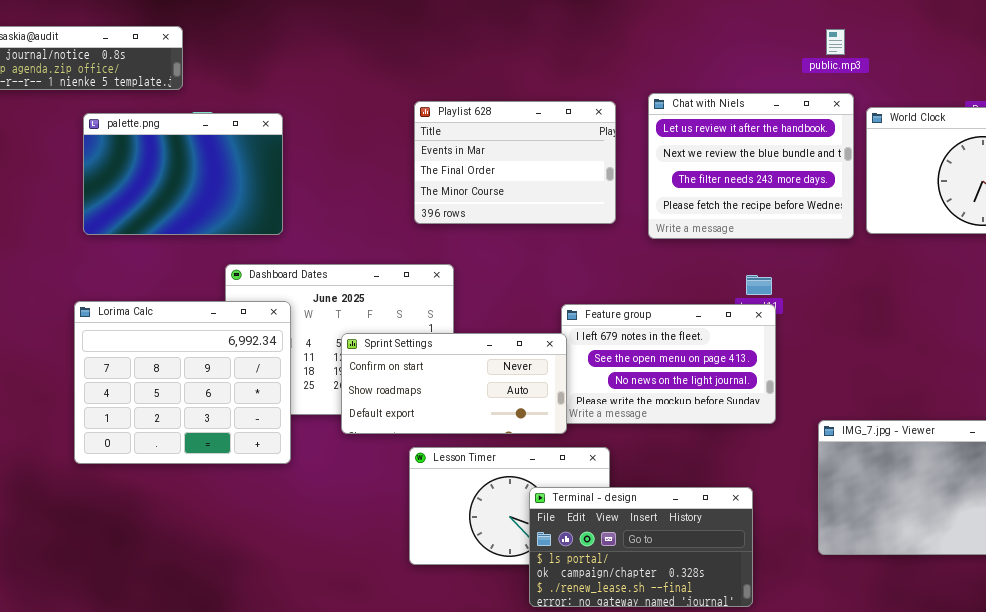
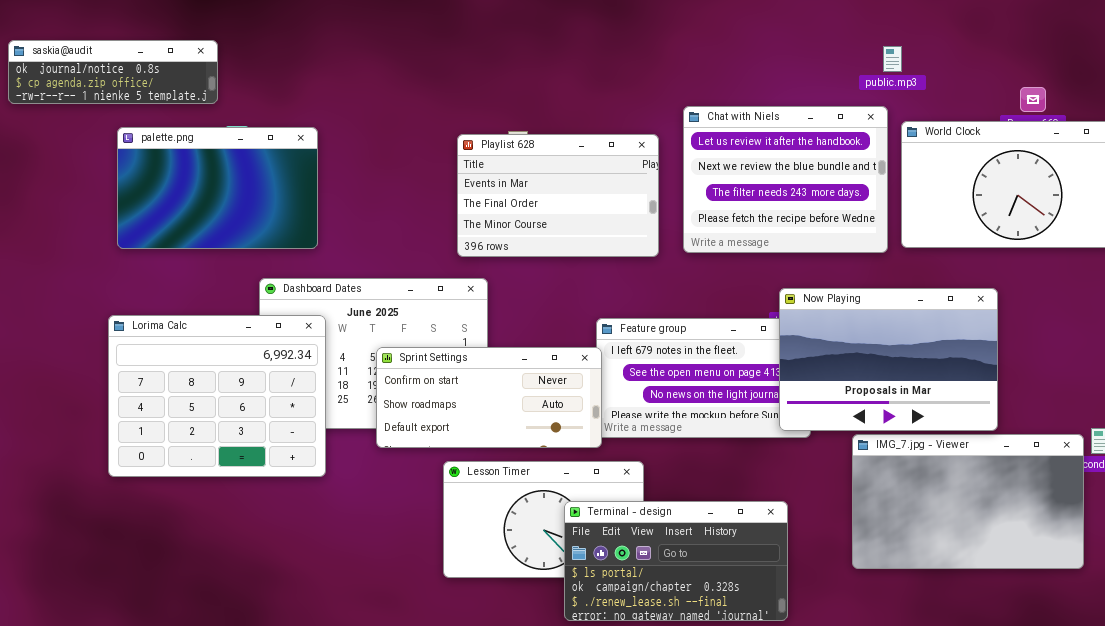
public.mp3: [826,29,845,55] -> [883,46,902,72], moved
Playlist 628: [414,101,616,224] -> [457,134,659,257], moved
Now Playing: none -> [779,288,998,431], opened

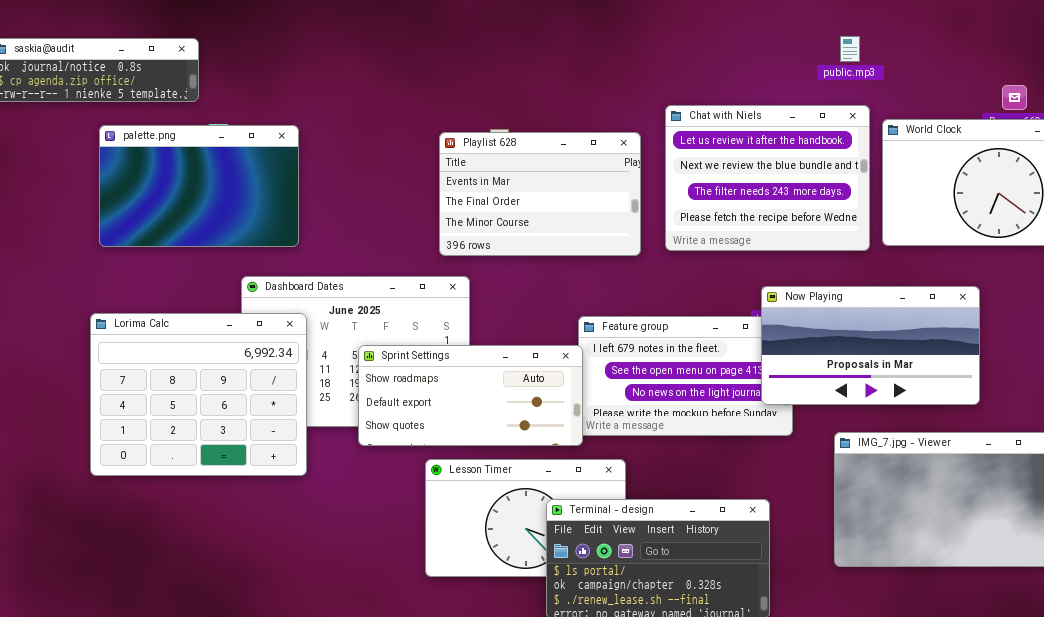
public.mp3: [883,46,902,72] -> [840,36,860,62], moved
Now Playing: [779,288,998,431] -> [761,286,980,405], resized
Sprint Settings: [376,347,602,448] -> [358,345,583,446], scrolled down 1 row

